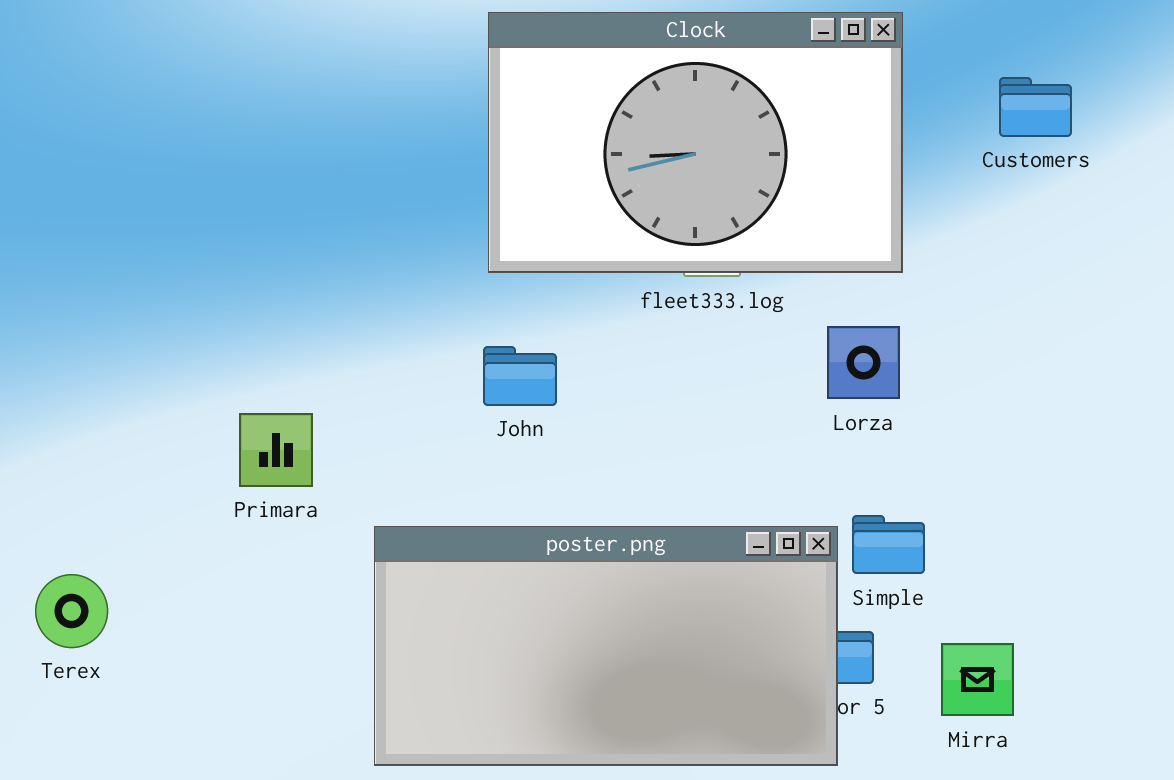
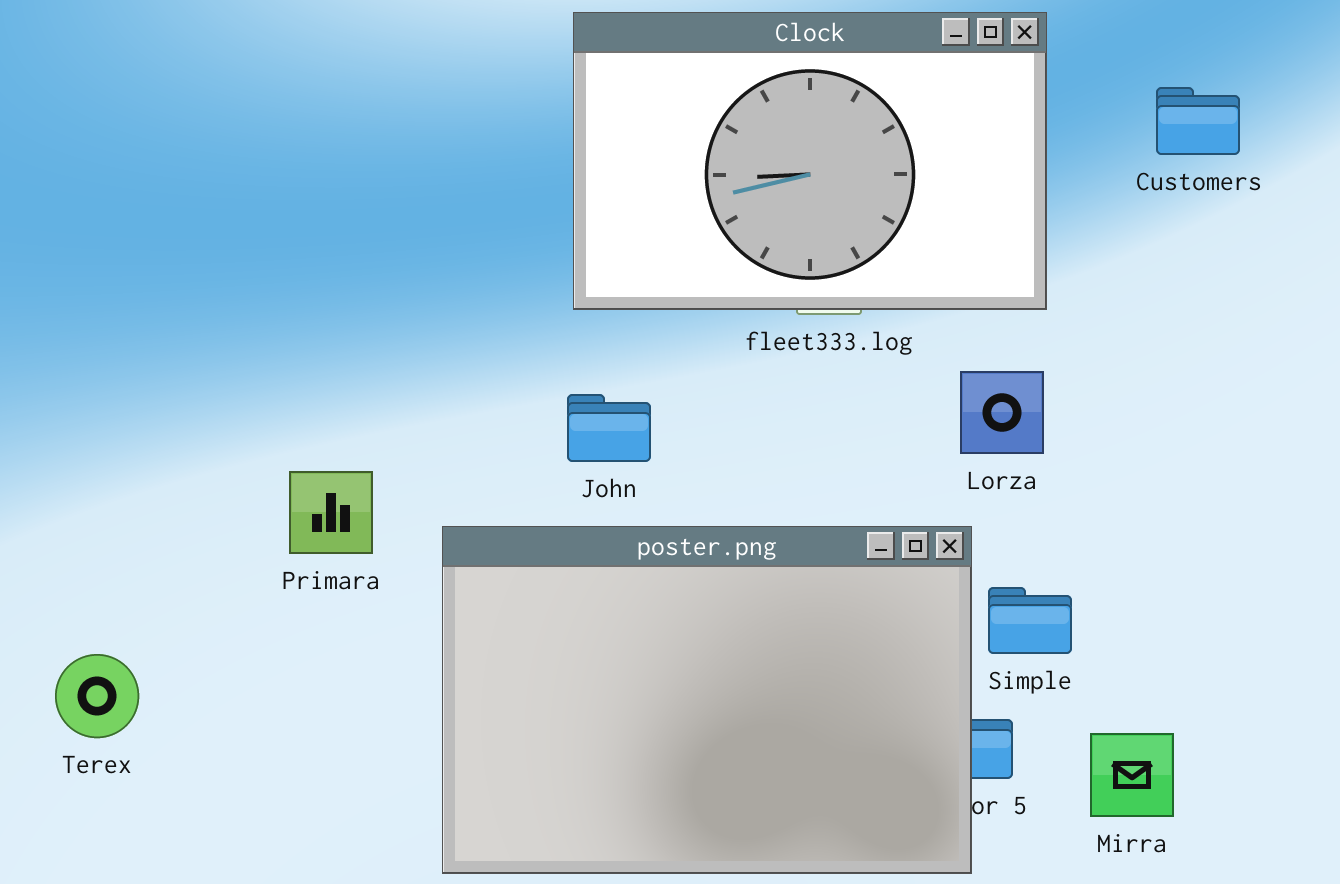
poster.png: [374,526,838,766] -> [442,526,972,874], resized

